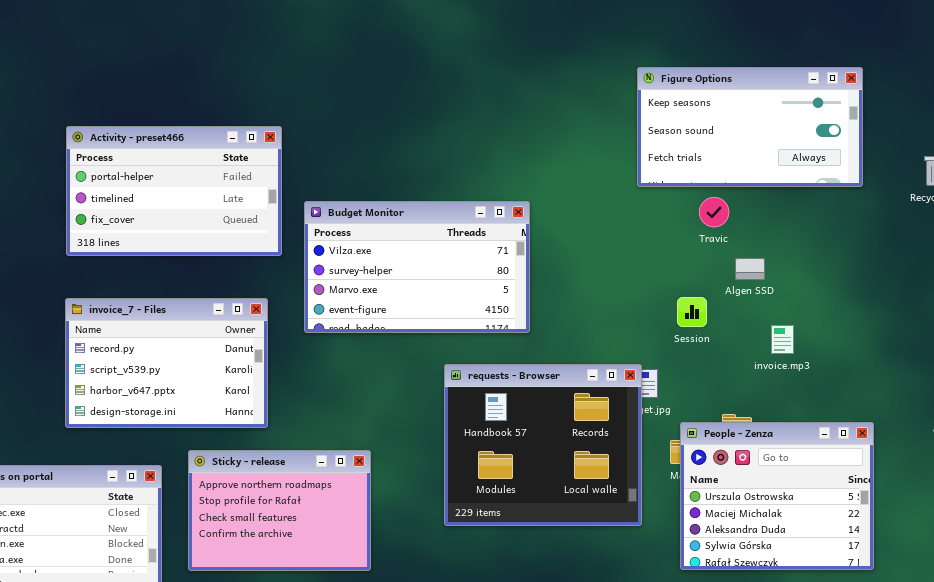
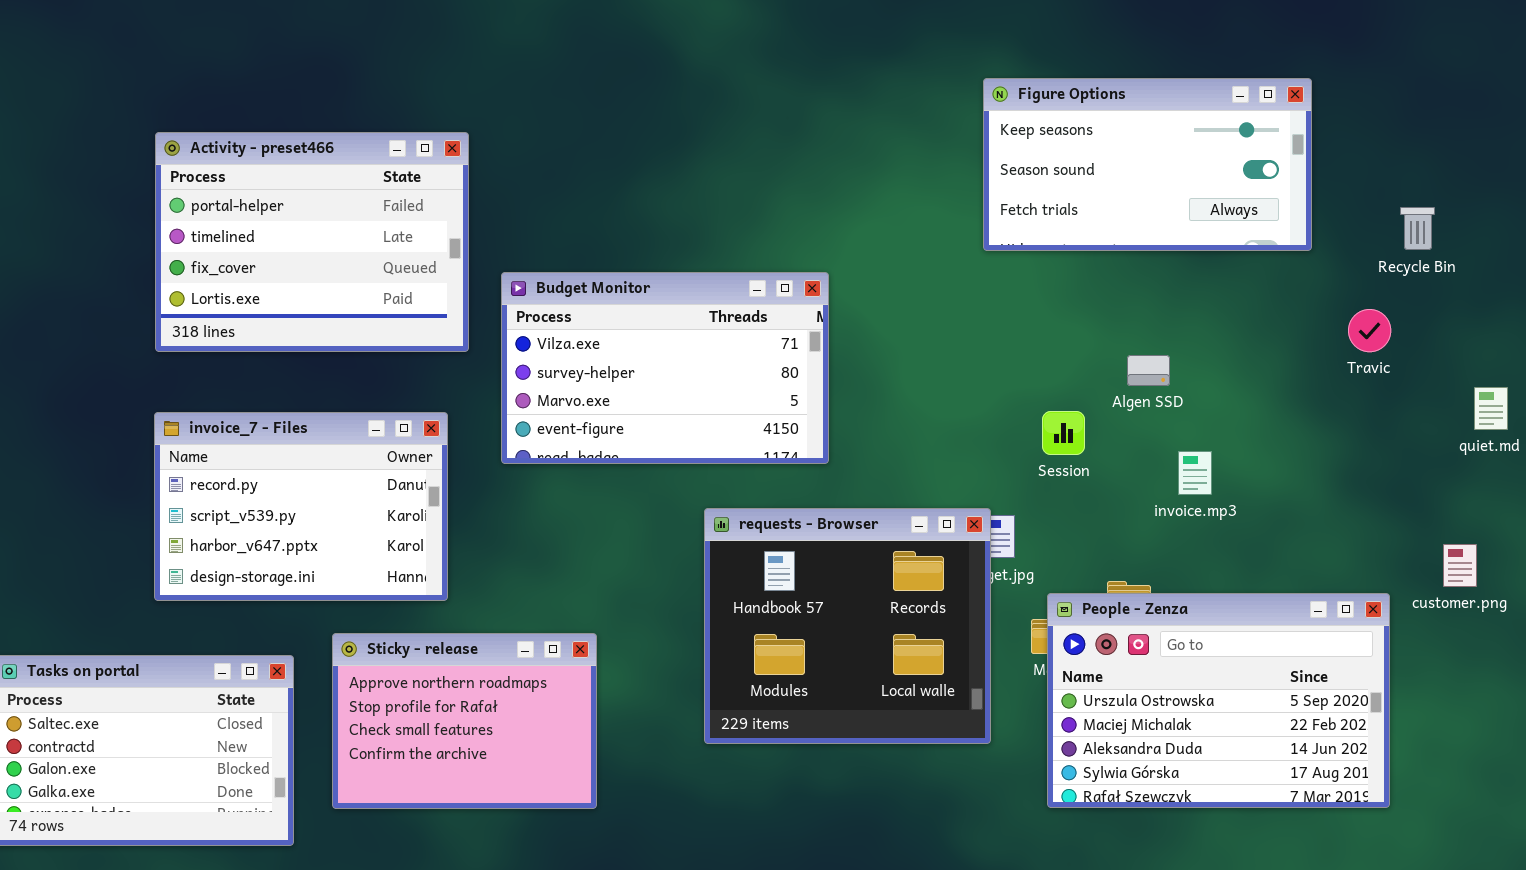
Activity - preset466: [66,126,282,256] -> [155,132,469,352], resized
Travic: [699,197,729,227] -> [1348,309,1391,352], moved
People - Zenza: [680,422,874,570] -> [1047,593,1390,808], resized

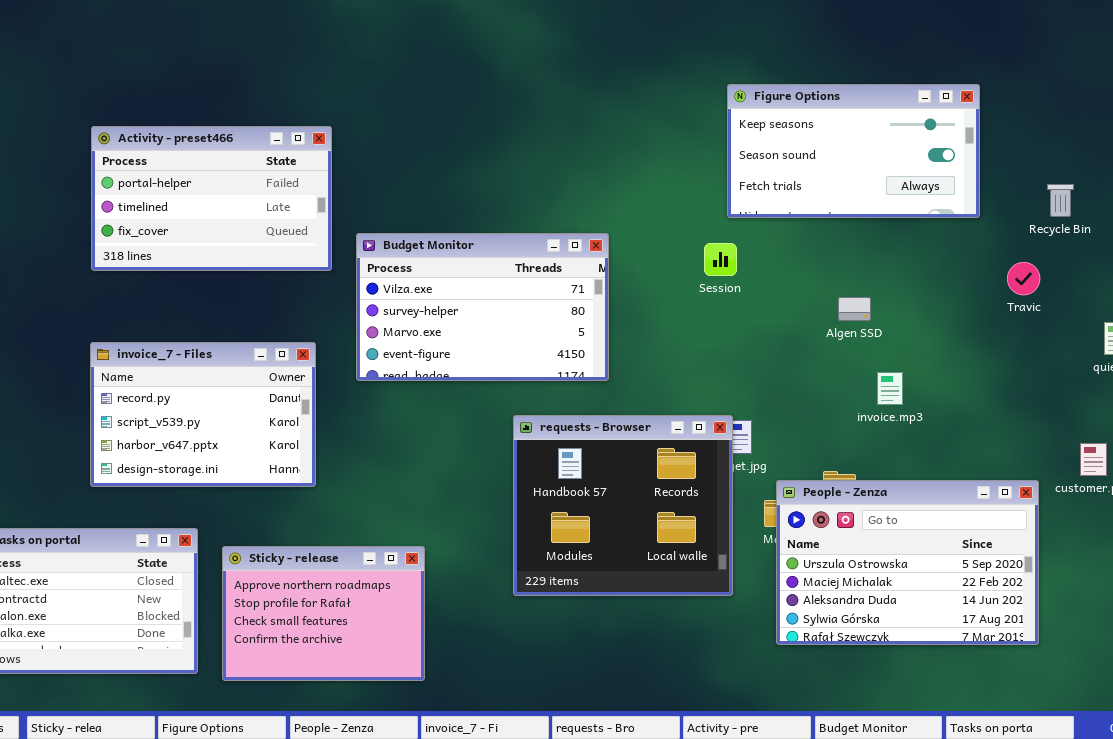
Activity - preset466: [155,132,469,352] -> [91,126,332,271], resized
Session: [1042,411,1085,455] -> [704,243,737,276], moved
Sticky - release: [332,633,597,809] -> [222,546,425,681], moved

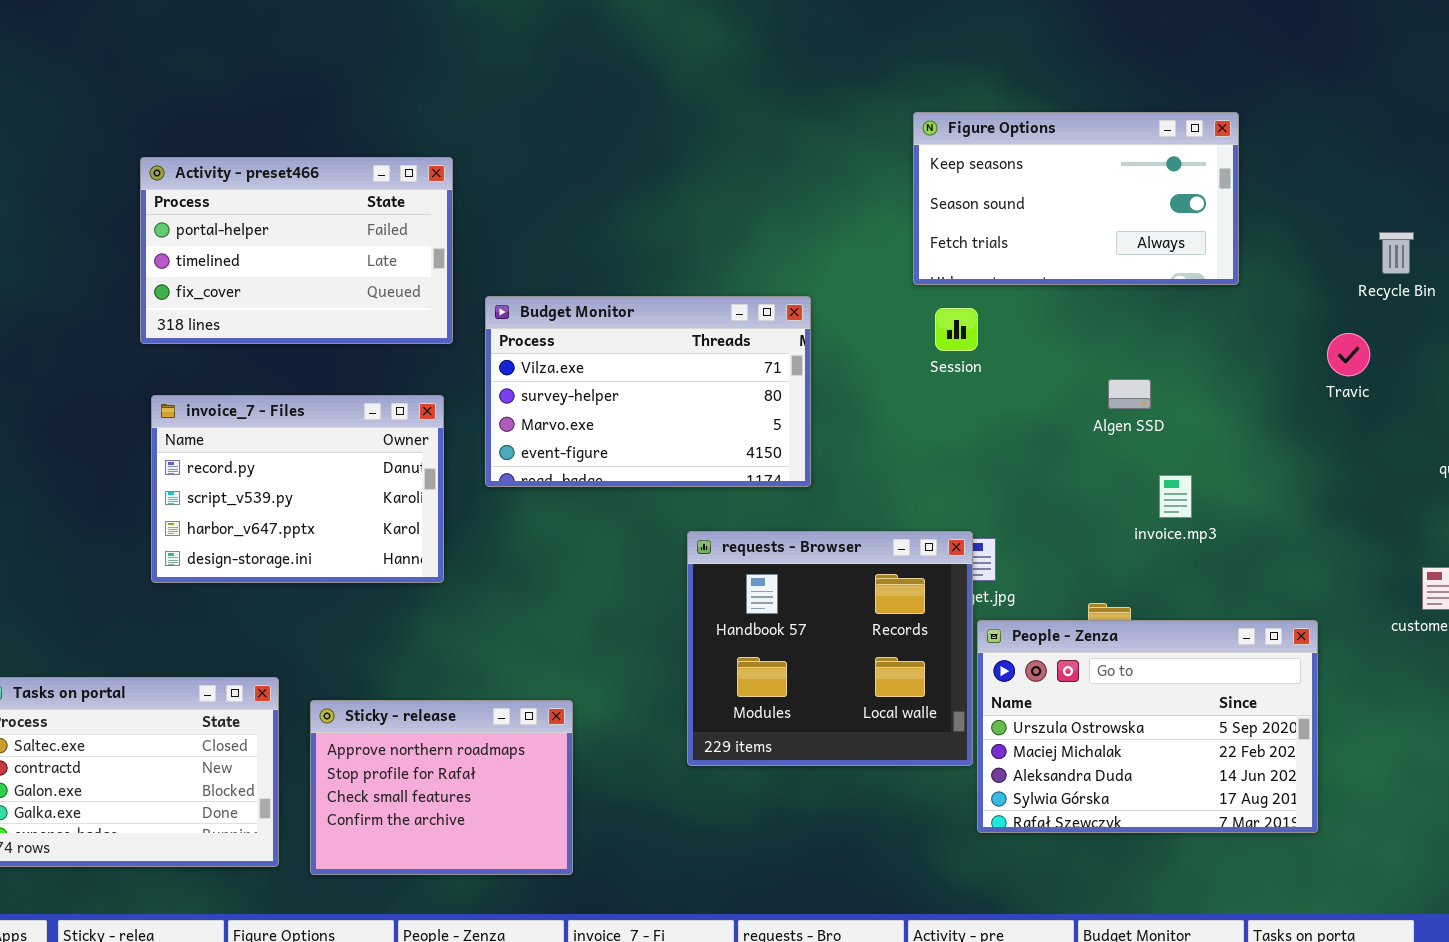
Figure Options: [727,84,980,218] -> [913,112,1239,285], moved
invoice_7 - Files: [90,342,316,487] -> [151,395,444,583], moved
People - Zenza: [776,480,1039,645] -> [977,620,1318,833], moved

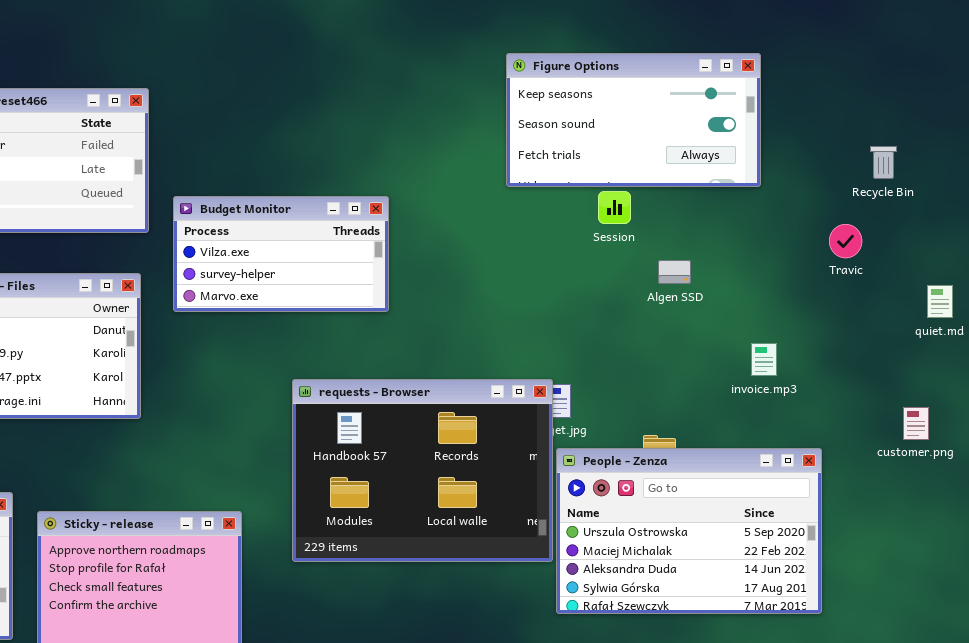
Budget Monitor: [485,296,811,487] -> [173,196,389,312], resized
Session: [935,308,978,351] -> [598,191,631,224], moved
invoice.mp3: [1159,475,1192,518] -> [751,343,777,376], moved
requests - Browser: [687,531,973,766] -> [292,379,553,562], resized

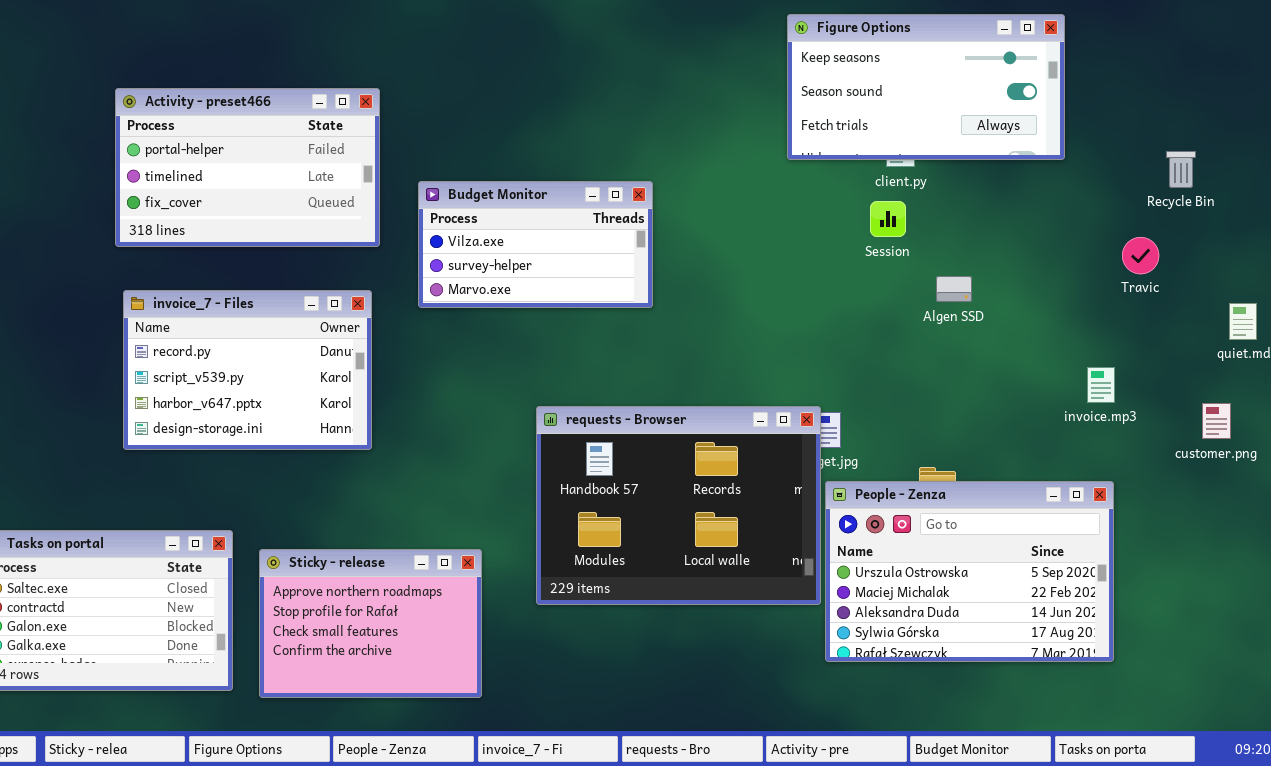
Figure Options: [506,53,761,187] -> [787,14,1065,160], moved
Budget Monitor: [173,196,389,312] -> [418,181,653,308], moved
invoice.mp3: [751,343,777,376] -> [1087,367,1115,403], moved
customer.png: [903,407,929,440] -> [1202,403,1231,439], moved

